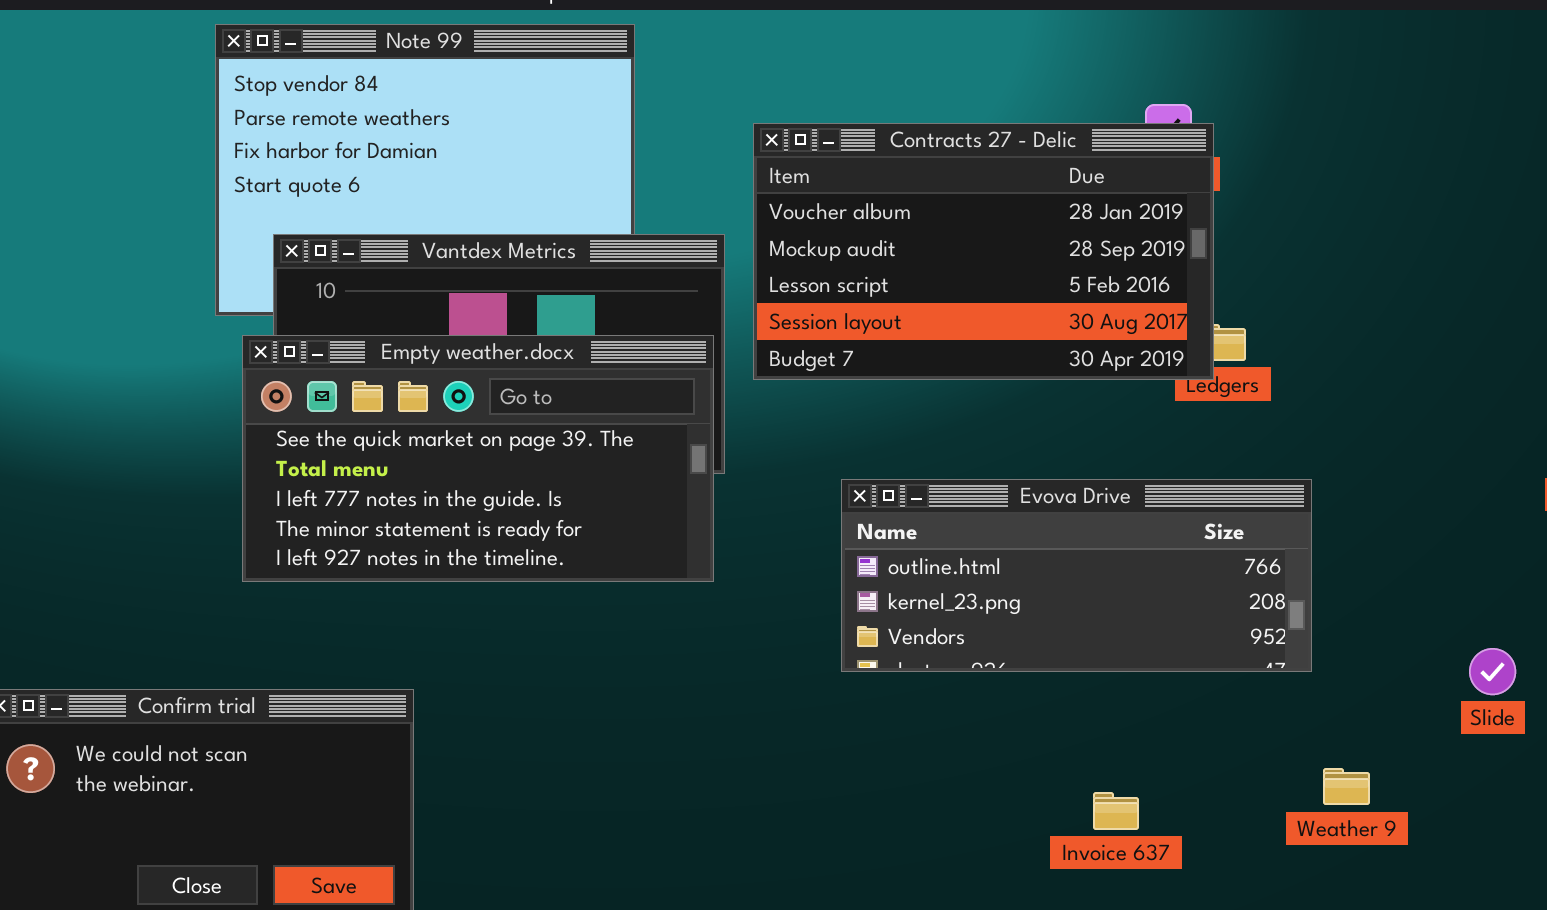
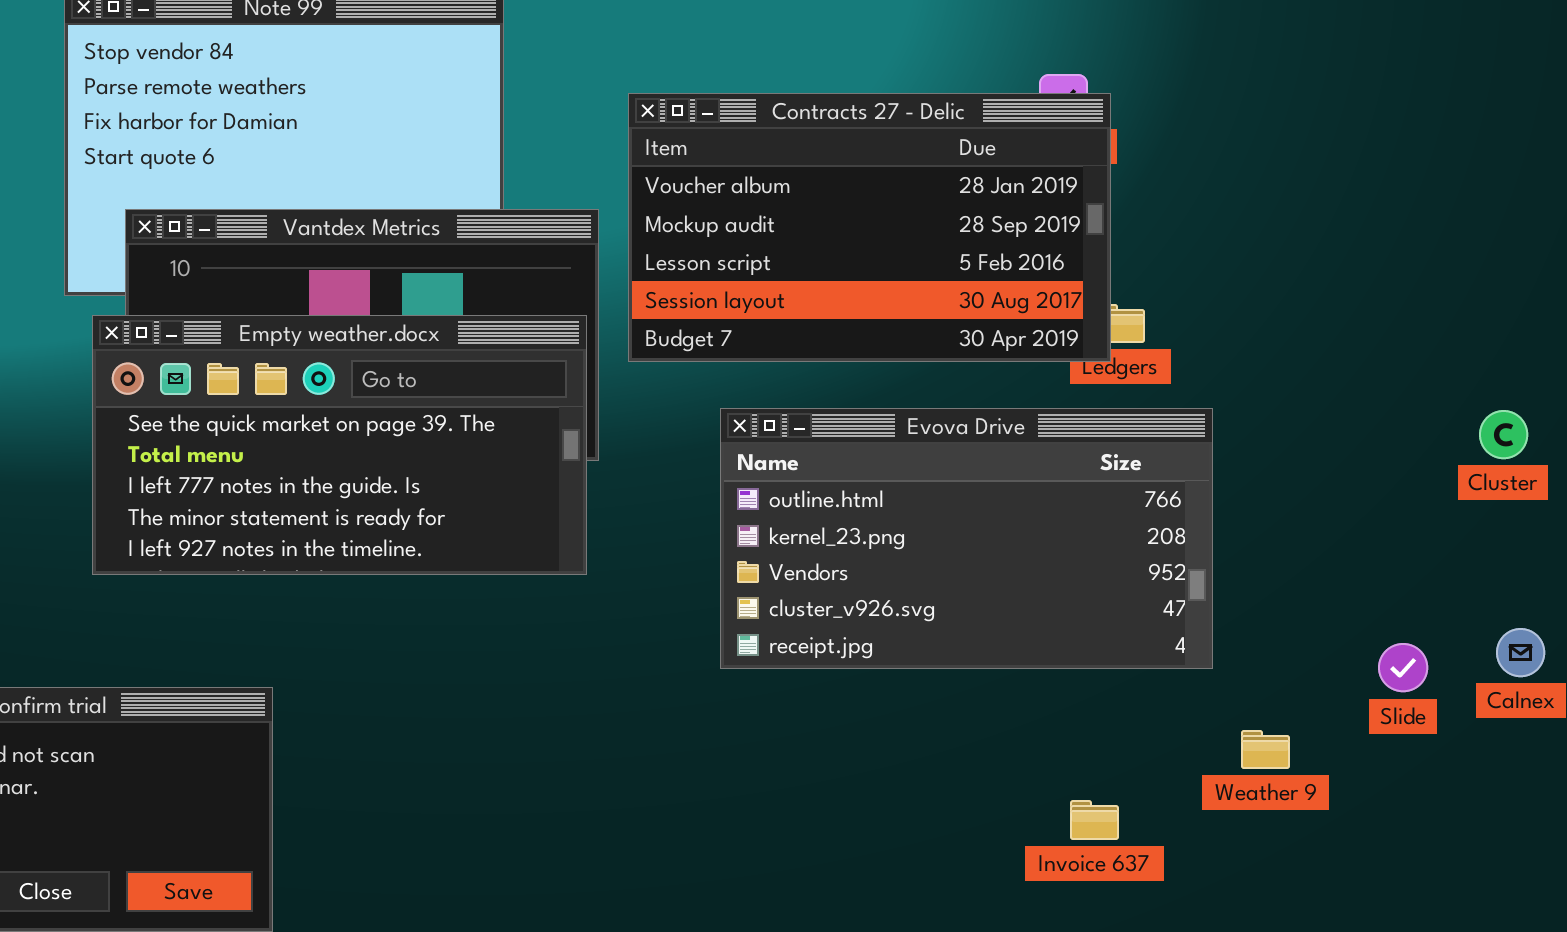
Evova Drive: [841,479,1312,672] -> [720,408,1213,669], resized
Weather 9: [1323,768,1370,805] -> [1241,730,1290,769], moved
Invoice 637: [1093,792,1139,830] -> [1070,800,1119,840], moved

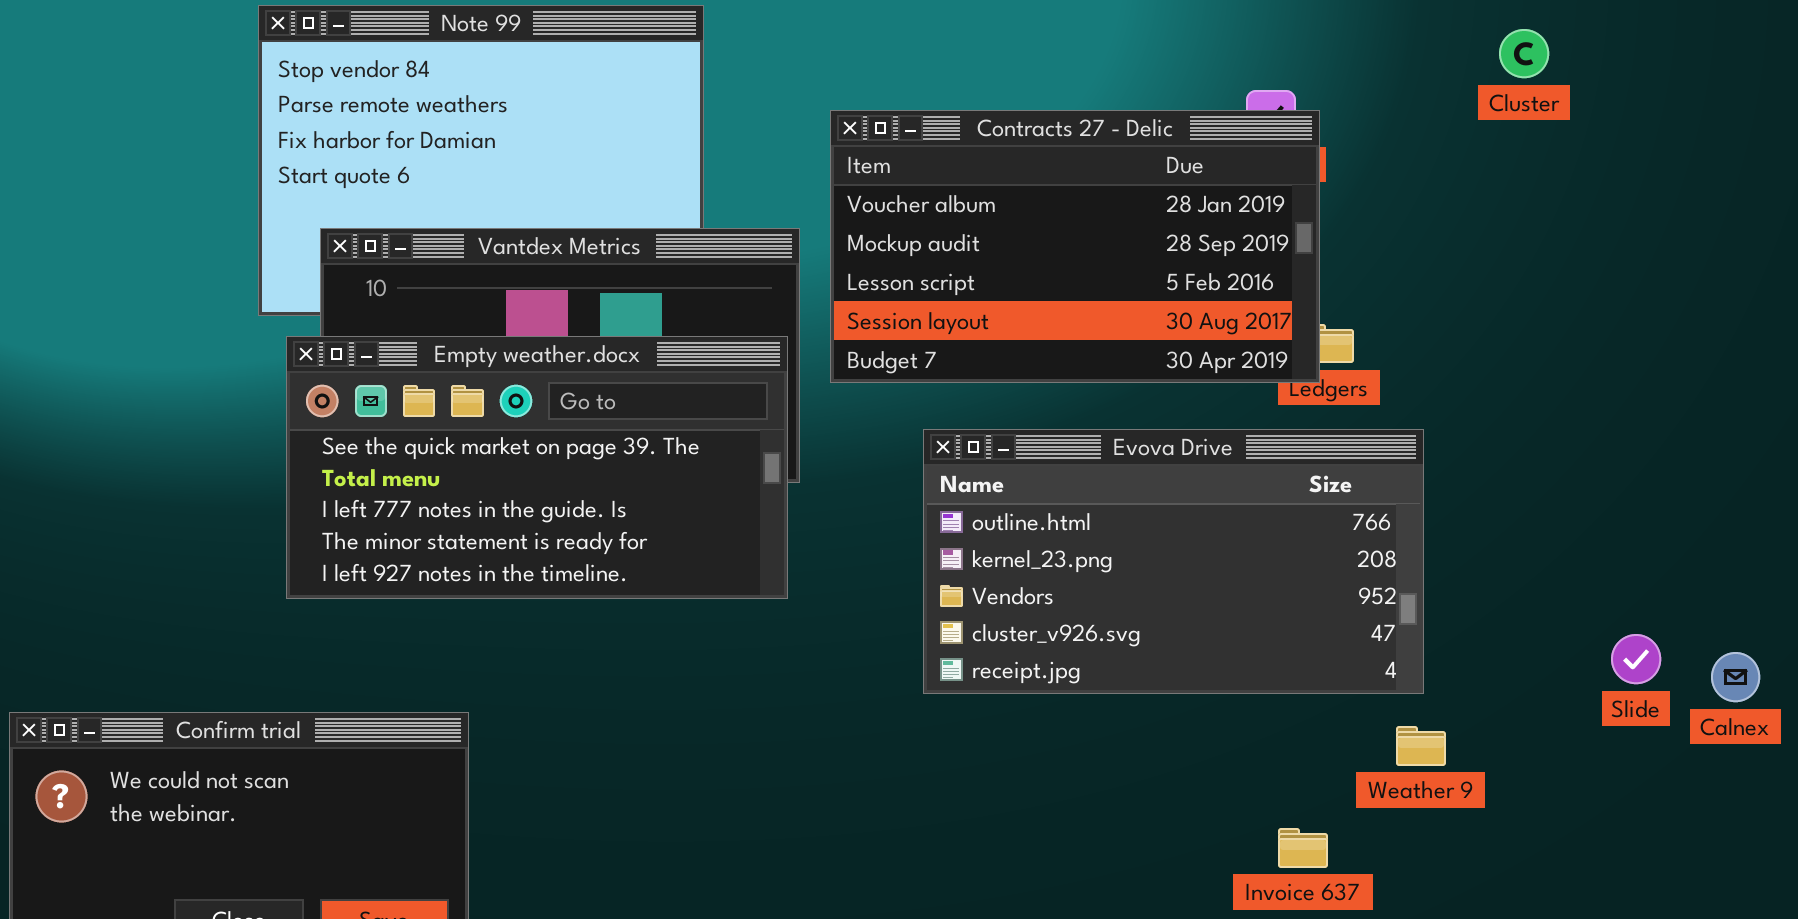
Cluster: [1479,410,1528,459] -> [1499,29,1549,78], moved
Slide: [1378,643,1428,692] -> [1611,634,1661,684], moved
Weather 9: [1241,730,1290,769] -> [1396,726,1446,766], moved

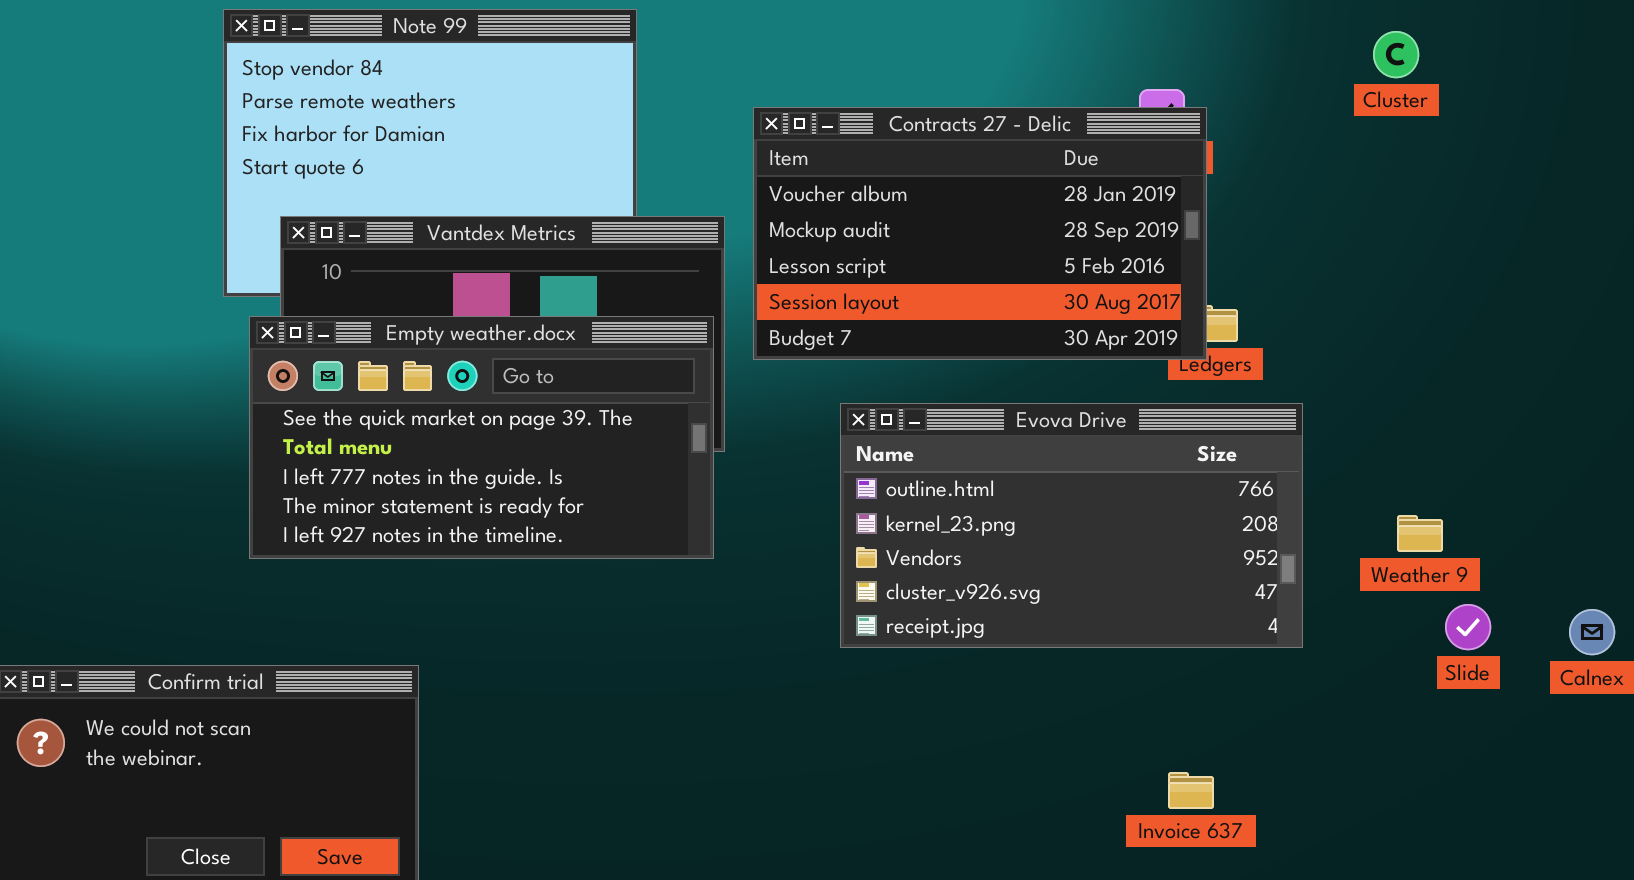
Slide: [1611,634,1661,684] -> [1445,604,1491,650], moved
Weather 9: [1396,726,1446,766] -> [1397,515,1443,552], moved

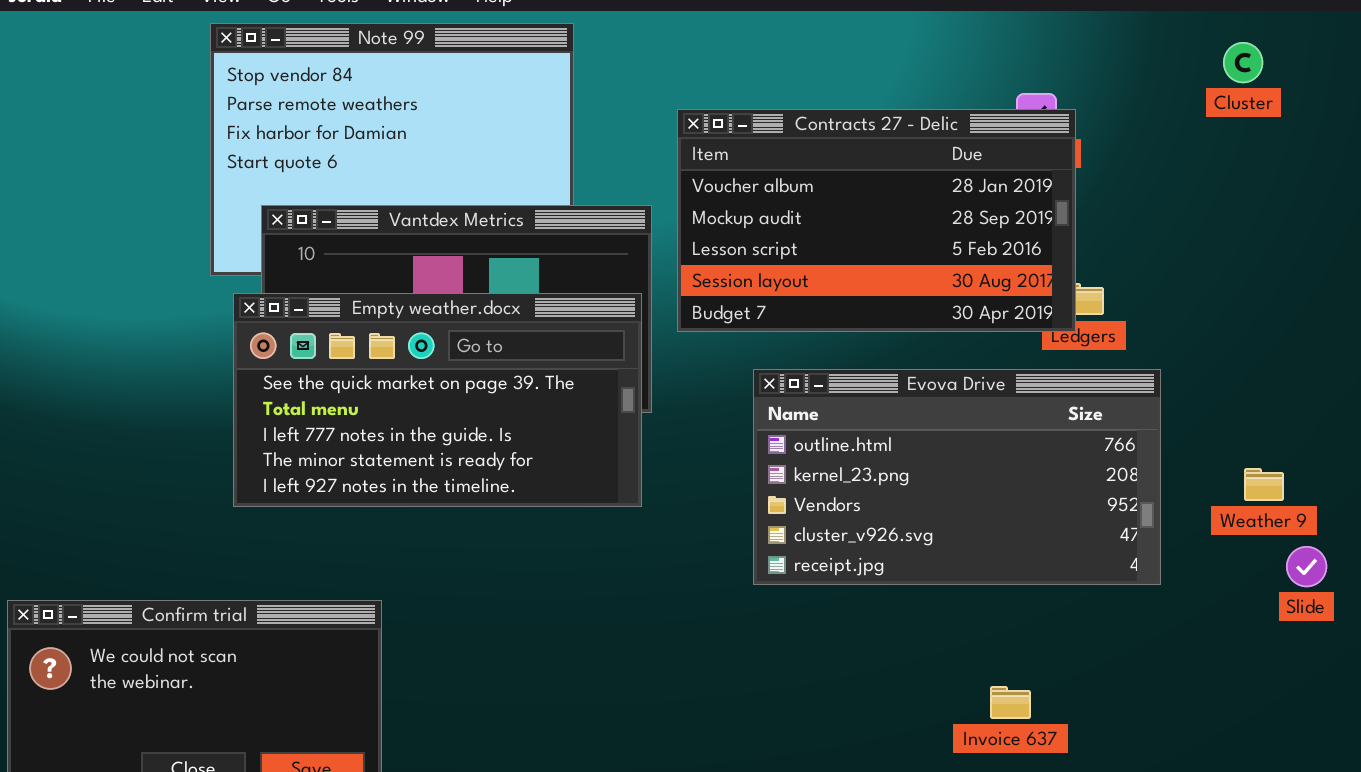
Invoice 637: [1168,772,1214,809] -> [990,686,1031,719], moved

